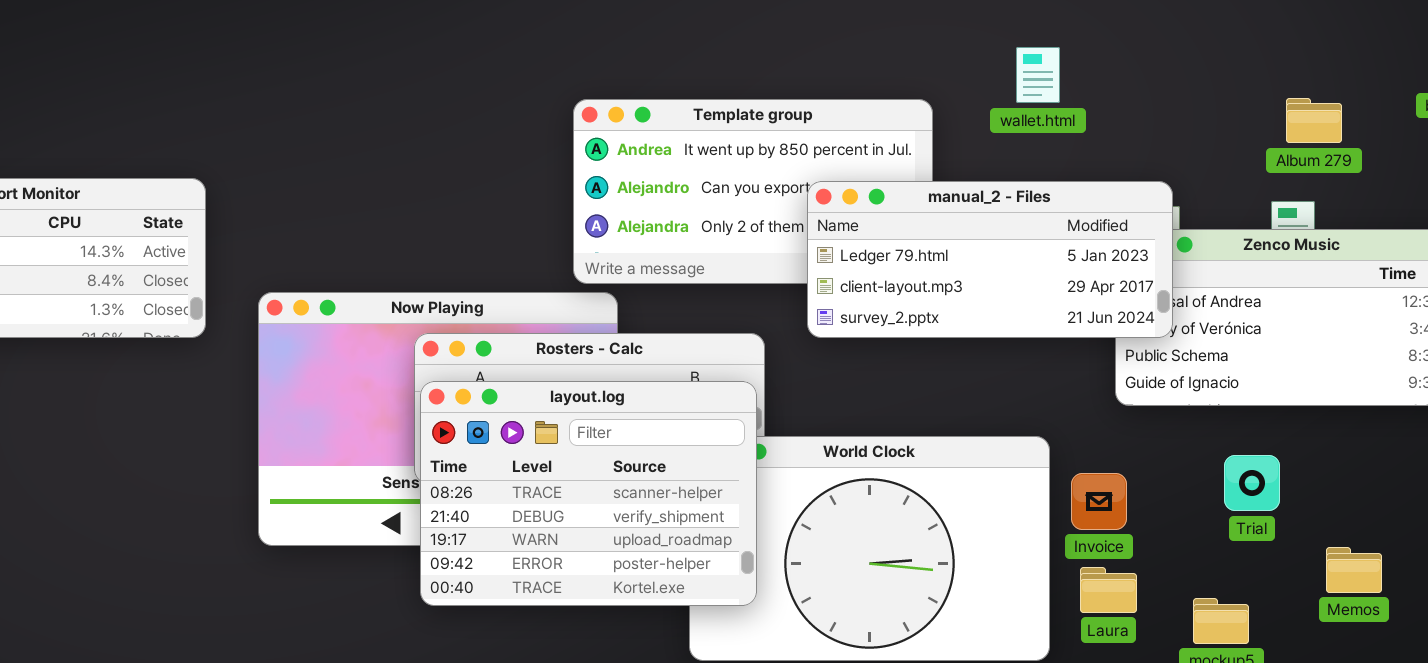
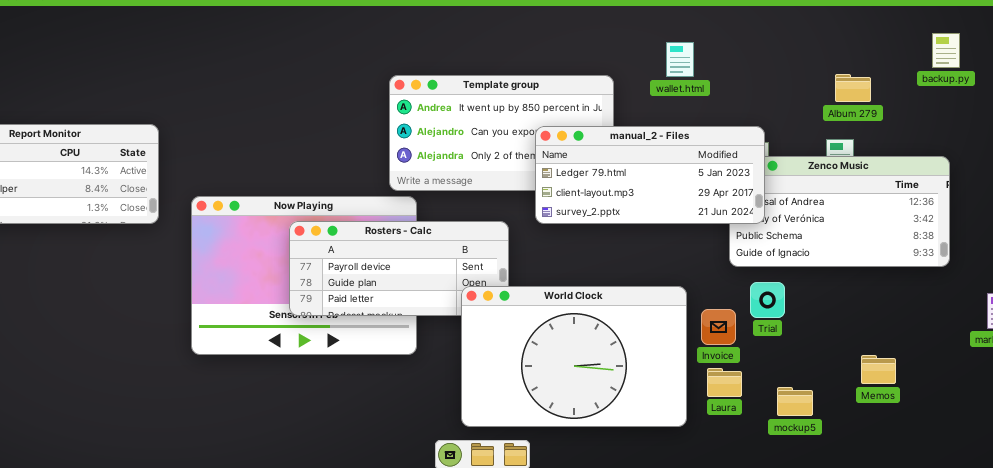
layout.log: [420,381,757,606] -> none, closed
Trial: [1224,455,1280,511] -> [750,282,785,318], moved

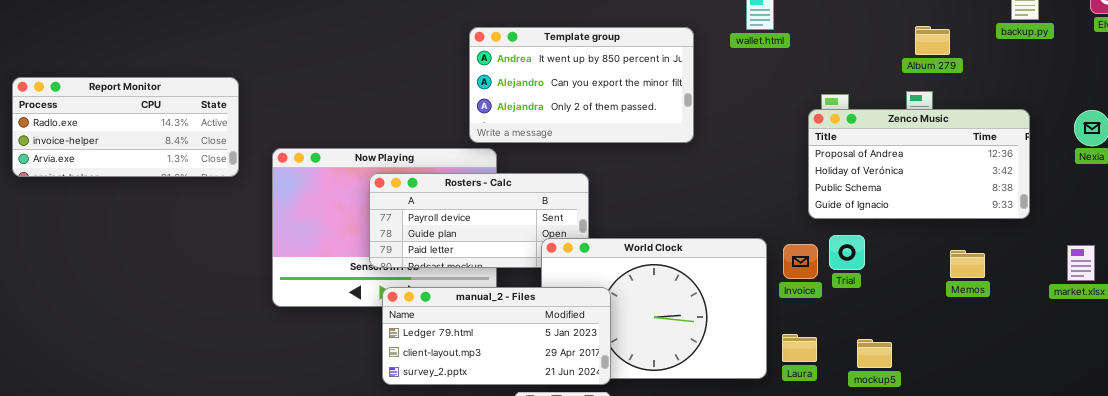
manual_2 - Files: [535,126,765,224] -> [382,287,611,385], moved
Invoice: [701,309,736,345] -> [783,244,818,279], moved
Memos: [861,355,896,384] -> [950,250,985,278], moved
Laura: [707,368,742,397] -> [782,334,817,362], moved

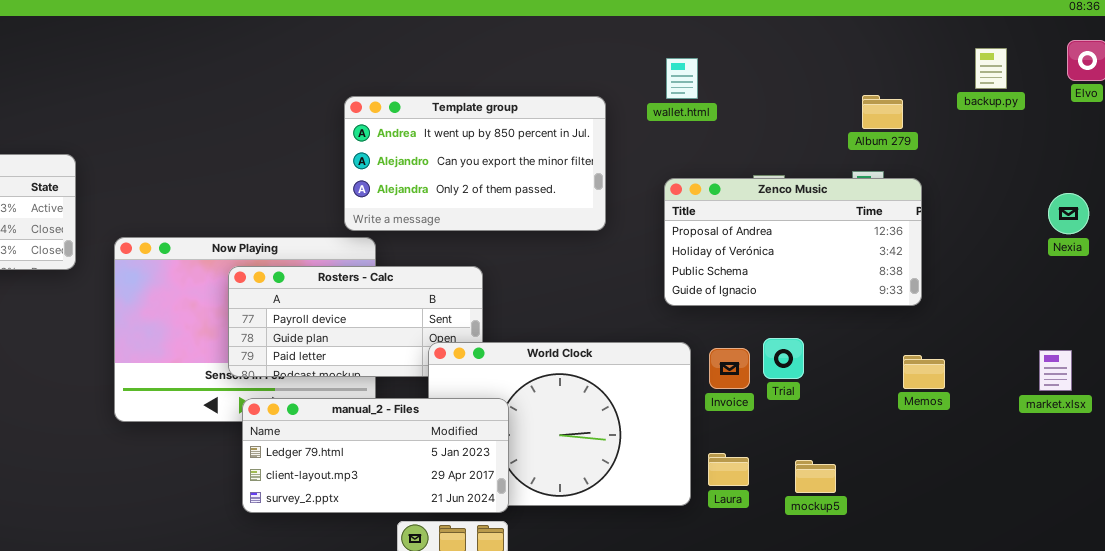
Zenco Music: [808,109,1030,219] -> [664,178,922,306], moved

